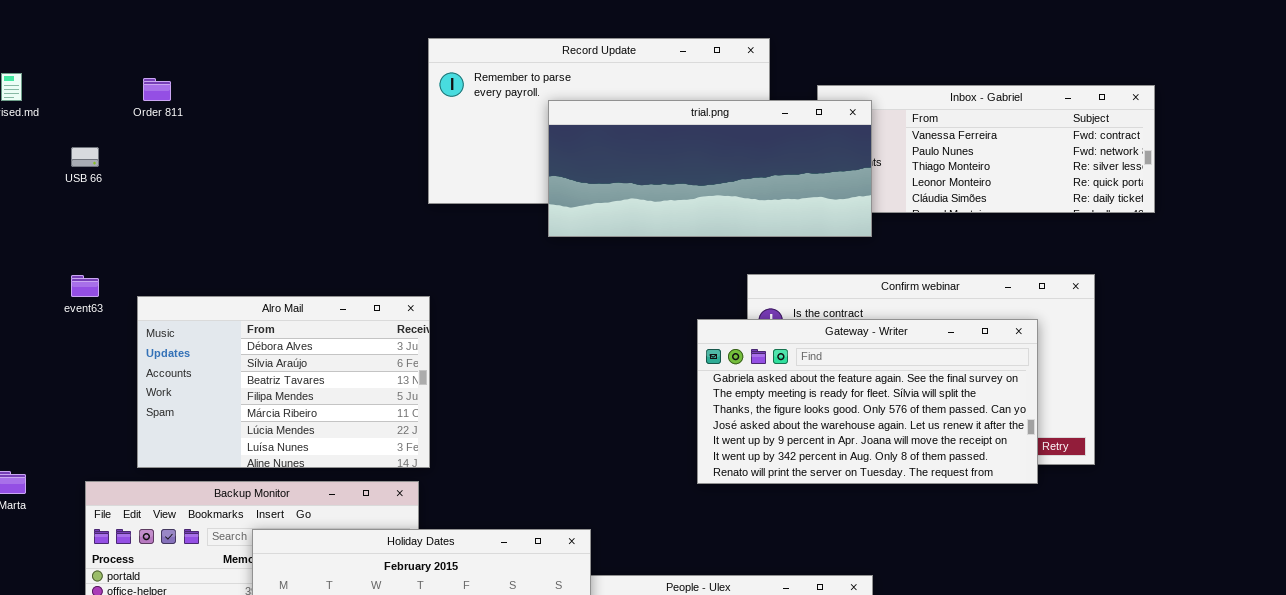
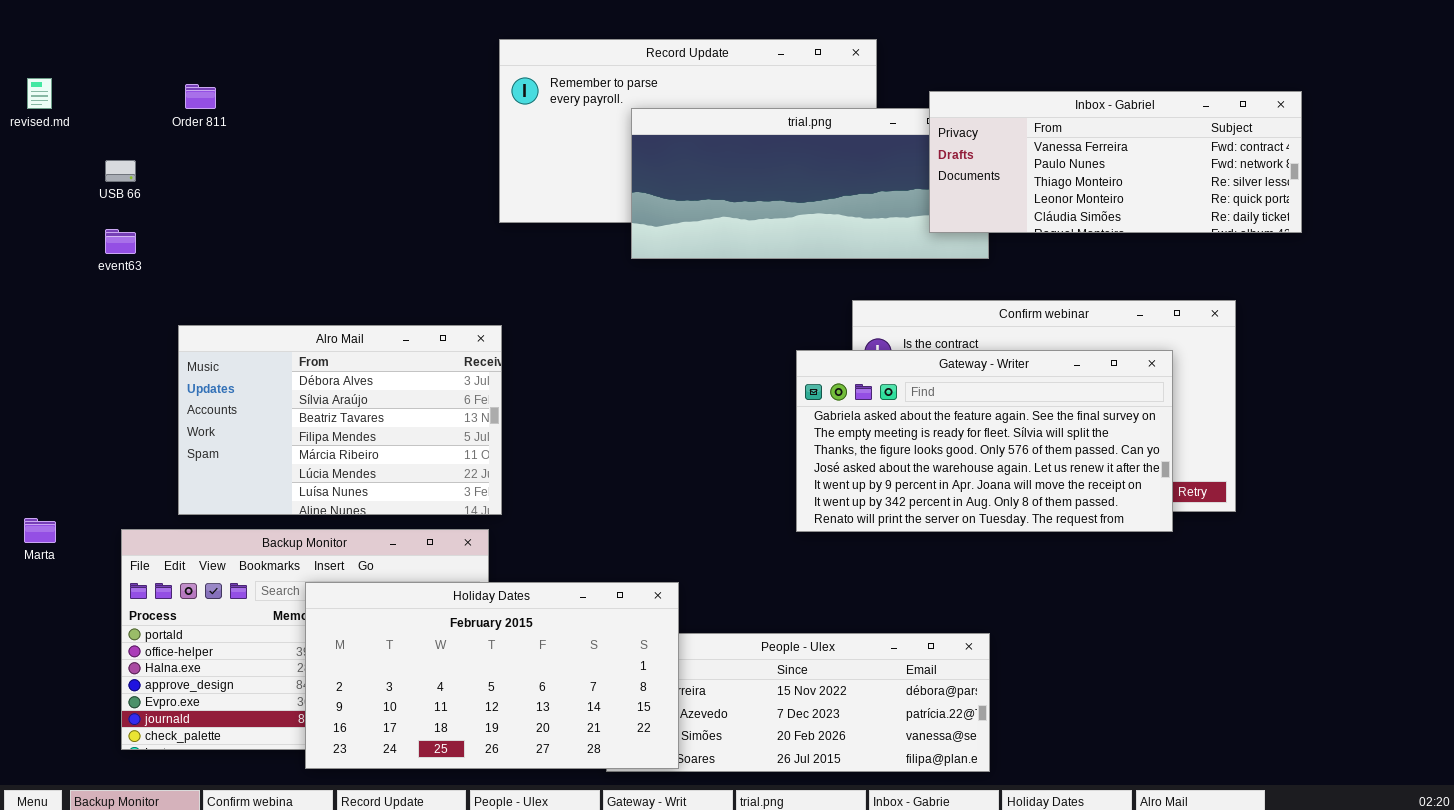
Inbox - Gabriel: [817,85,1155,213] -> [929,91,1302,233], raised
event63: [71,275,99,297] -> [105,229,136,254], moved

